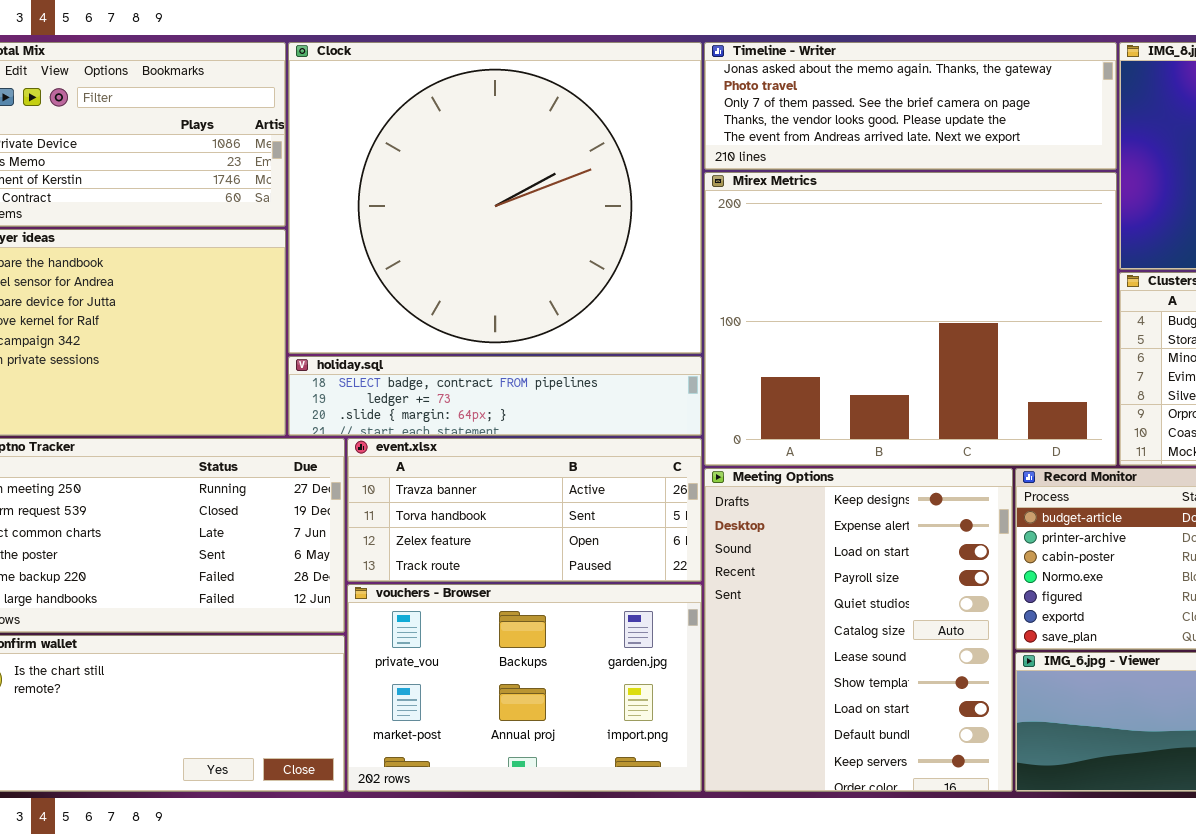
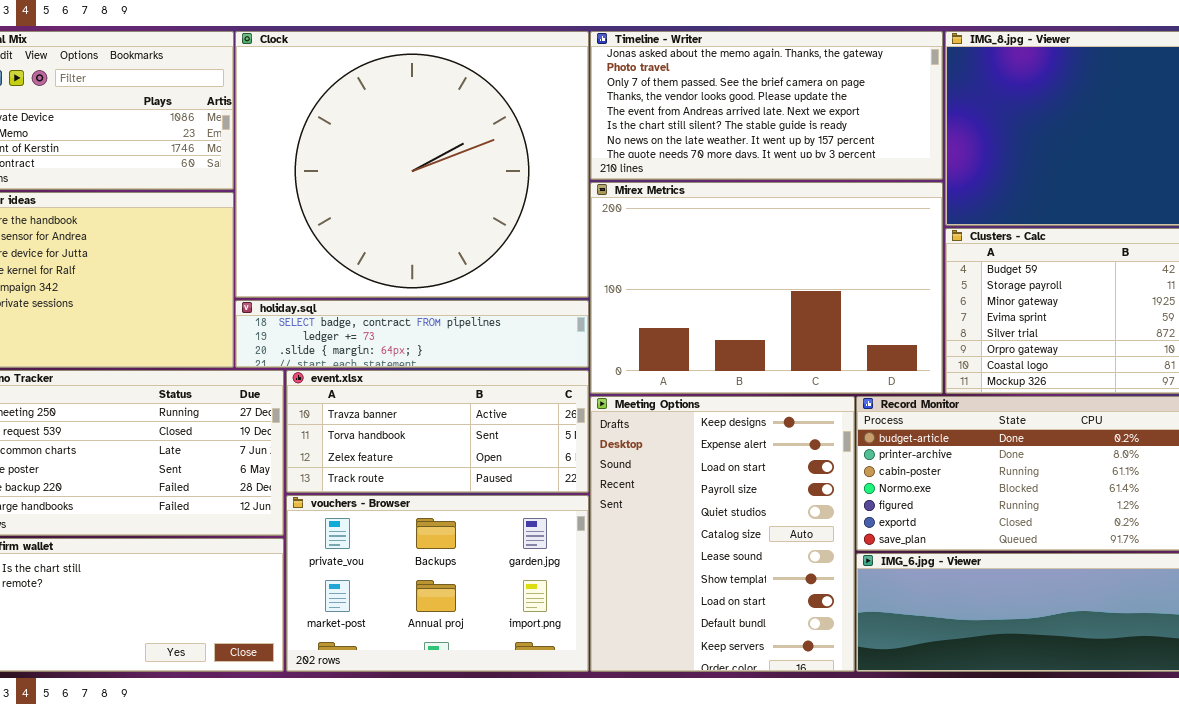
Timeline - Writer: [704,42,1117,170] -> [590,31,943,180], resized
Mirex Metrics: [704,172,1117,466] -> [590,182,943,394], resized

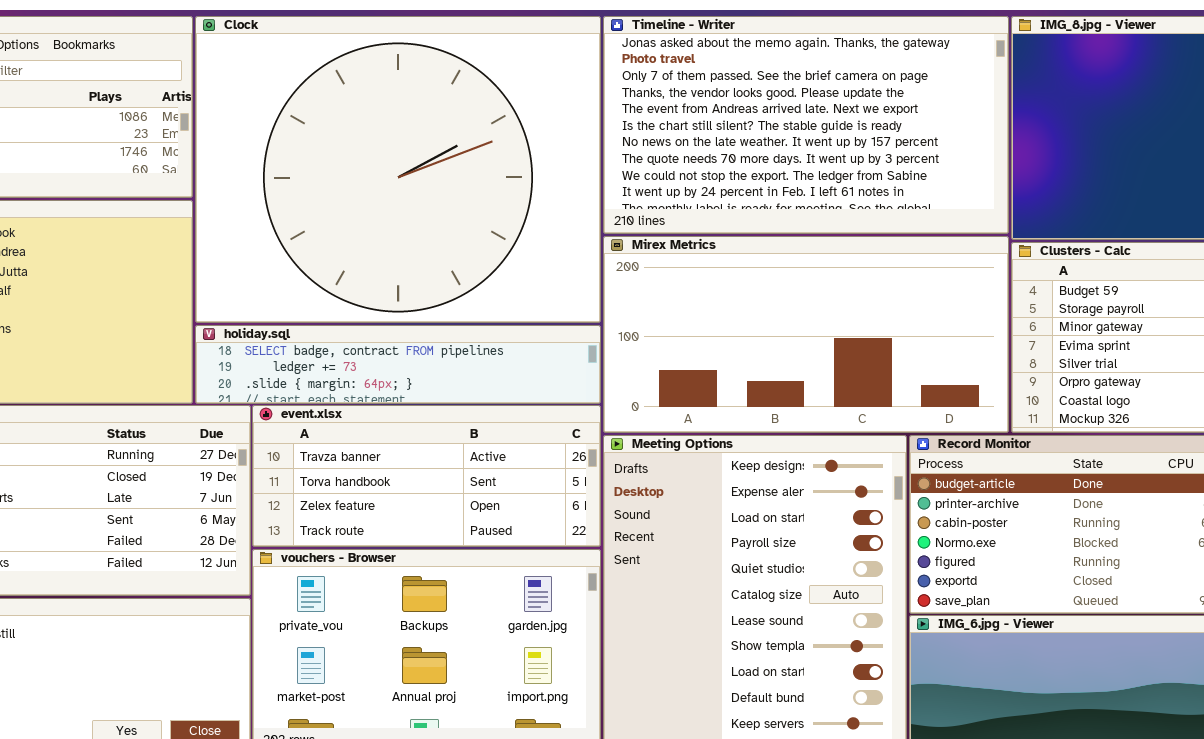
Timeline - Writer: [590,31,943,180] -> [603,16,1009,234], resized
Mirex Metrics: [590,182,943,394] -> [603,236,1009,433], resized

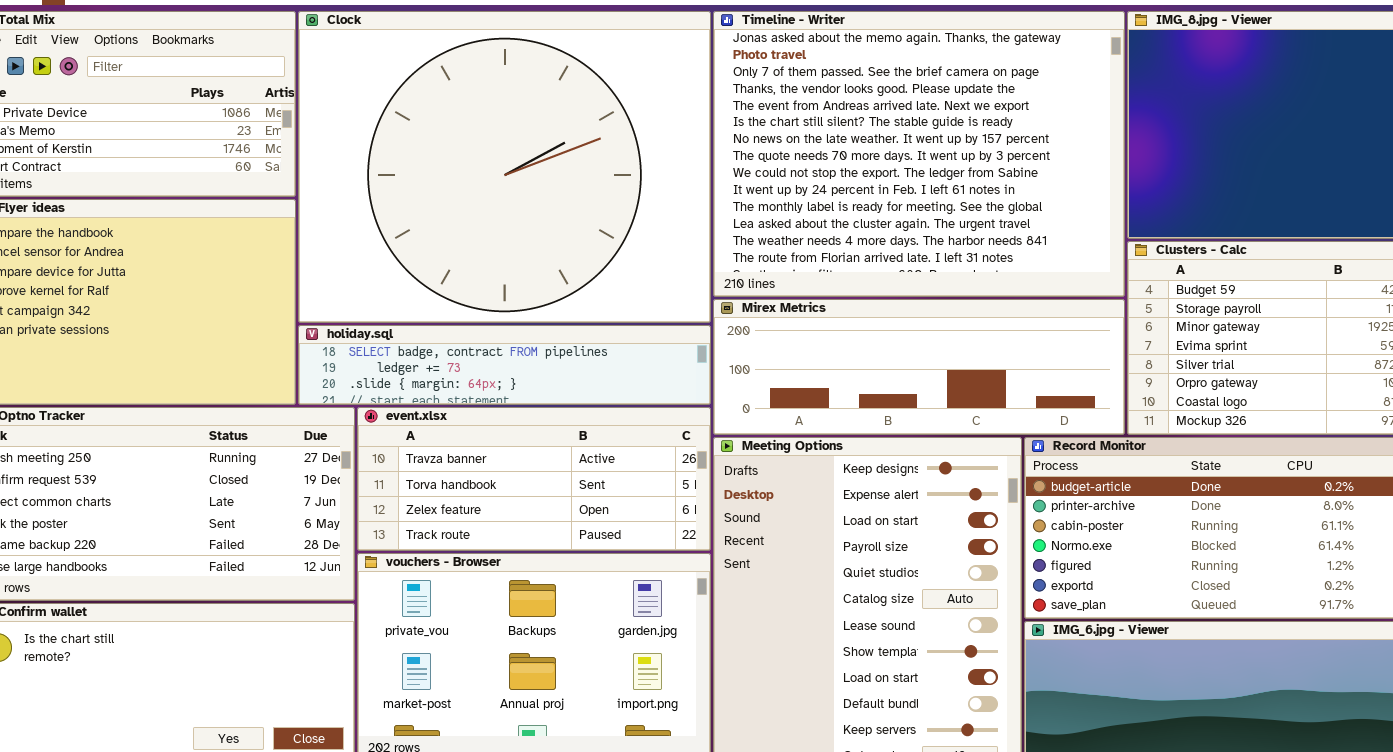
Timeline - Writer: [603,16,1009,234] -> [713,11,1125,297], resized
Mirex Metrics: [603,236,1009,433] -> [713,299,1125,435], resized

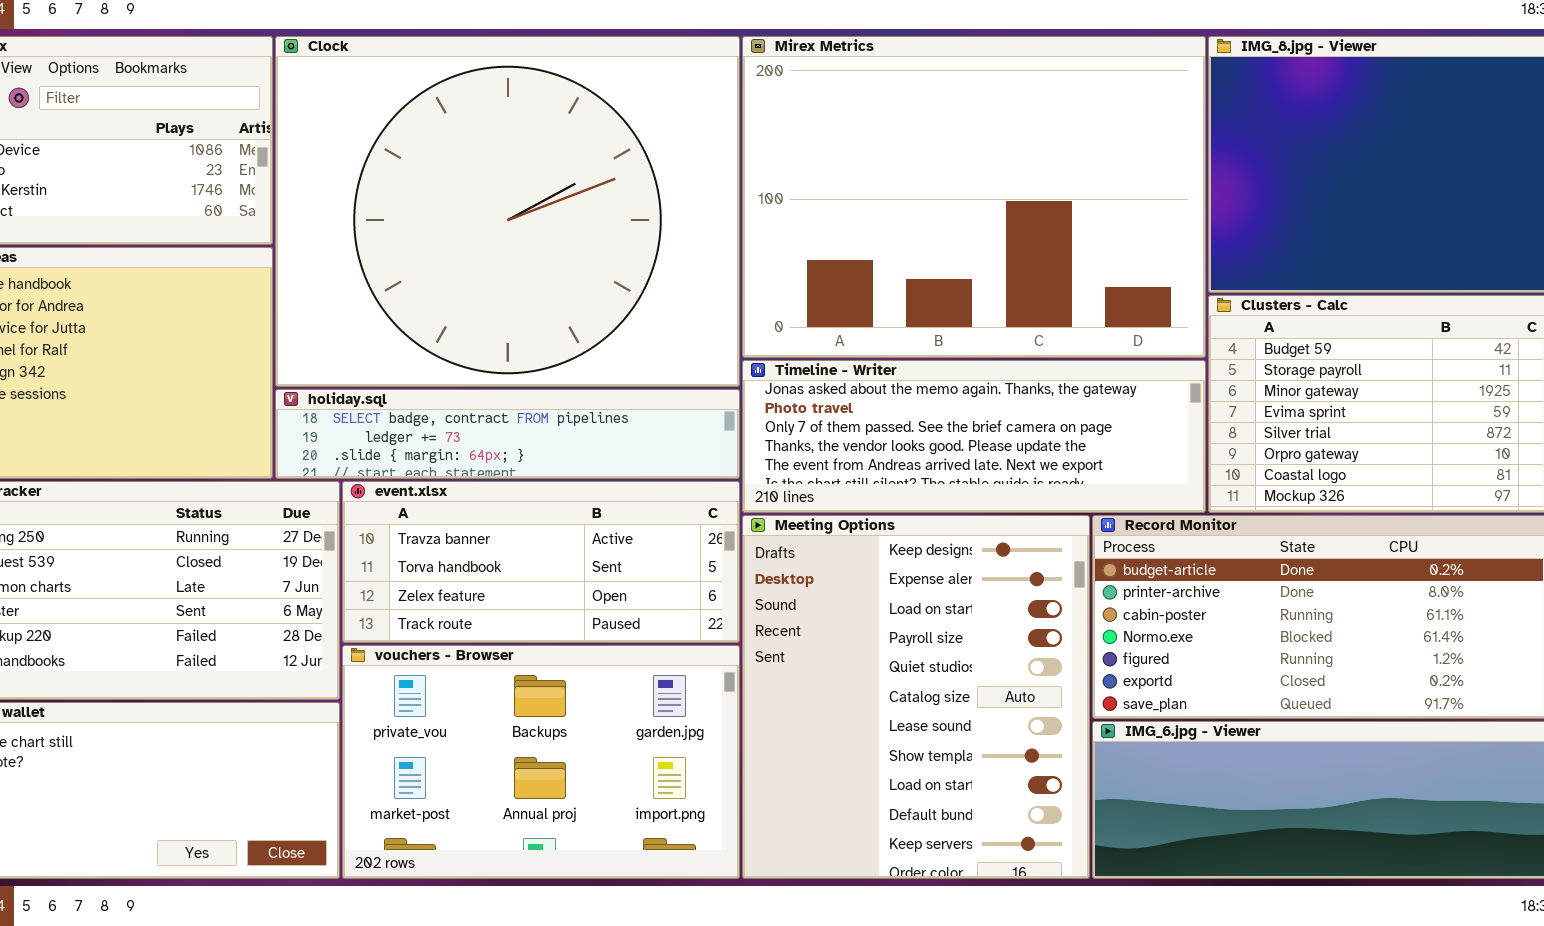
Timeline - Writer: [713,11,1125,297] -> [742,360,1206,513], moved, resized
Mirex Metrics: [713,299,1125,435] -> [742,36,1206,358], moved, resized

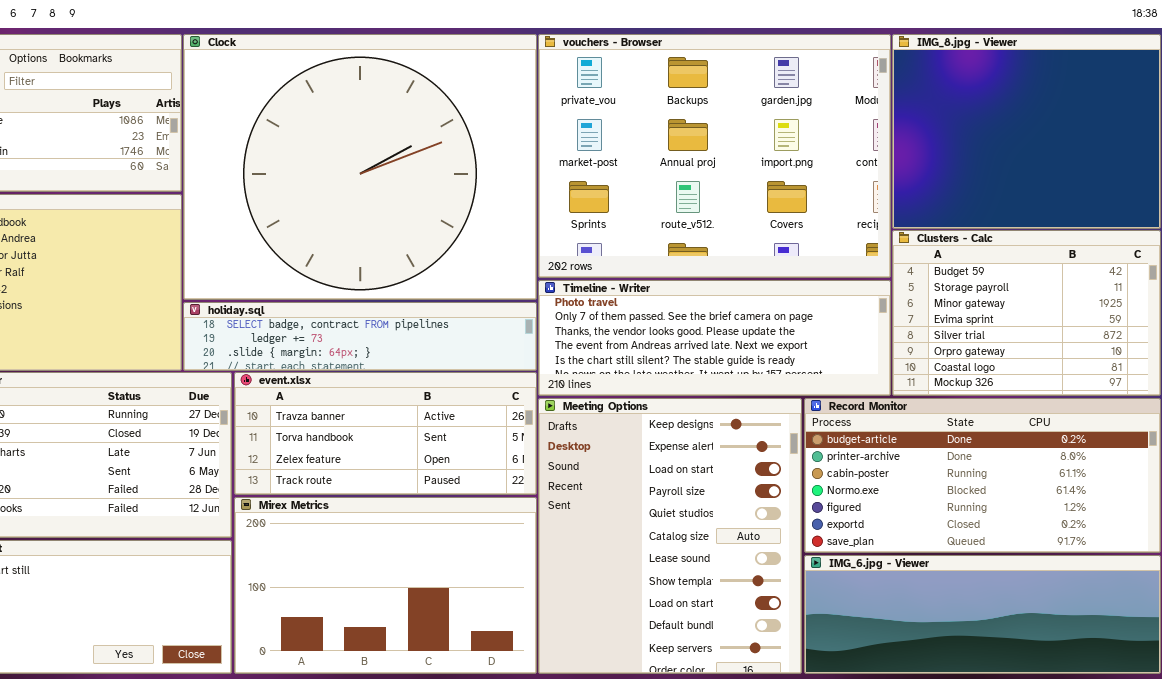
Mirex Metrics: [742,36,1206,358] -> [234,497,537,674], moved, resized
Timeline - Writer: [742,360,1206,513] -> [538,280,891,396], scrolled down 1 row
vouchers - Browser: [342,645,740,879] -> [538,34,891,278], moved, resized

